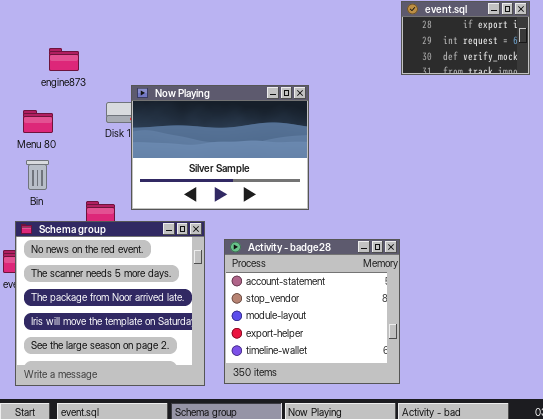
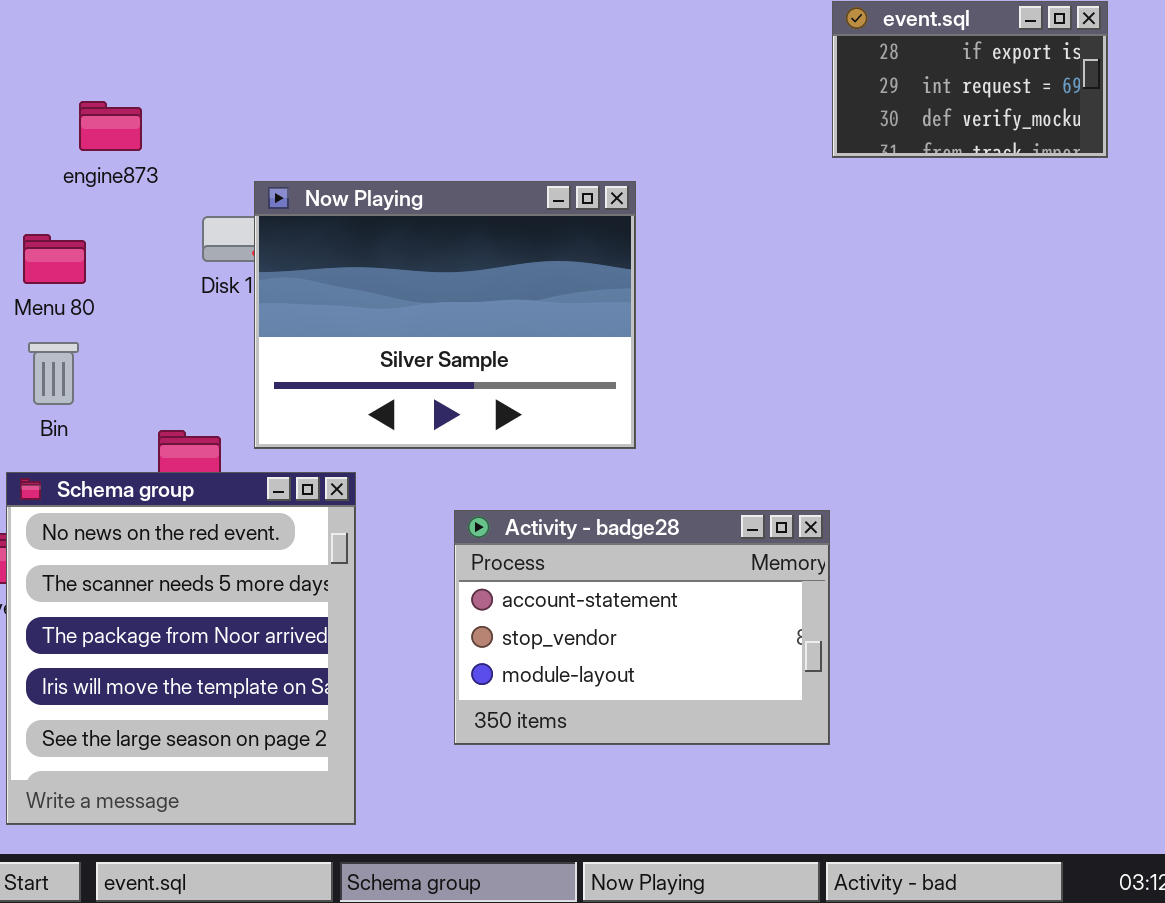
Schema group: [15,221,205,386] -> [6,472,356,825], resized
Activity - badge28: [224,239,400,384] -> [454,510,830,745], resized

